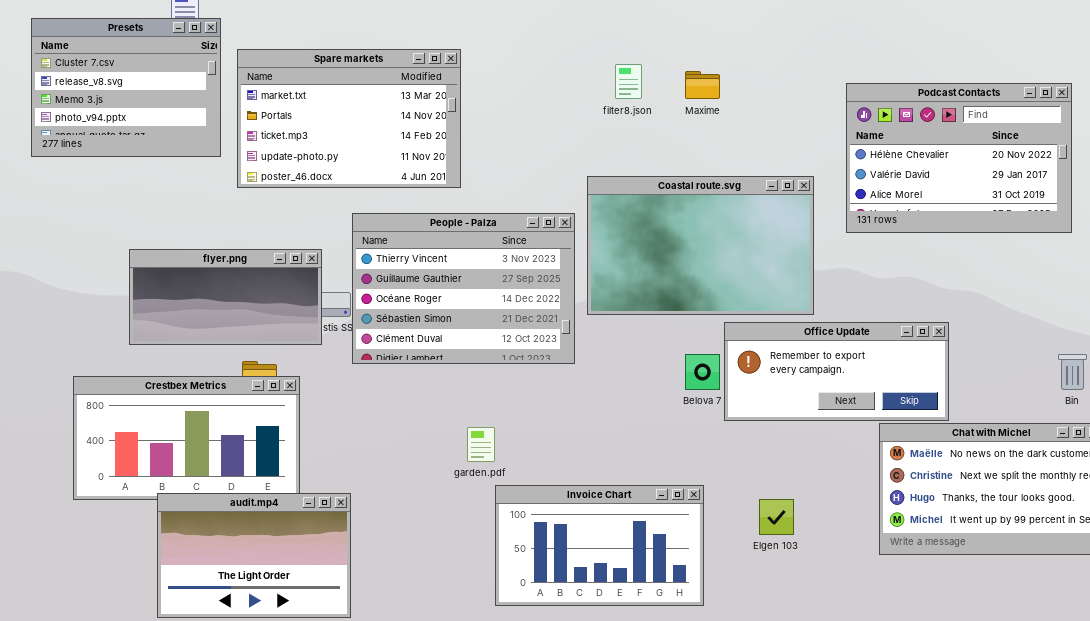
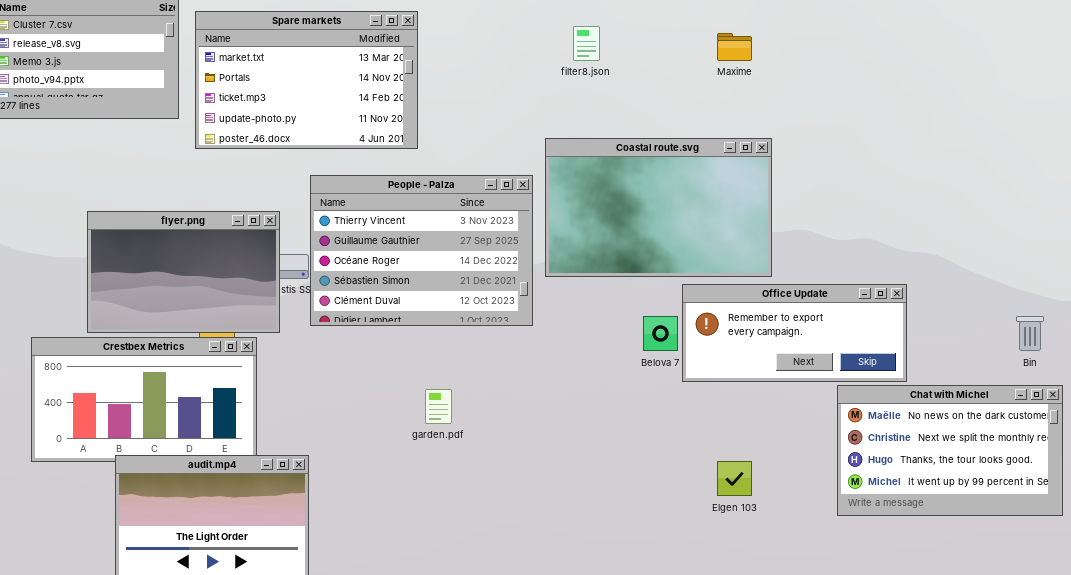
Maxime: [685,71,720,99] -> [717,33,752,61], moved
Podcast Contacts: [846,83,1072,233] -> none, closed
flyer.png: [129,249,322,345] -> [87,211,280,333], resized
Invoice Chart: [495,485,704,606] -> none, closed

